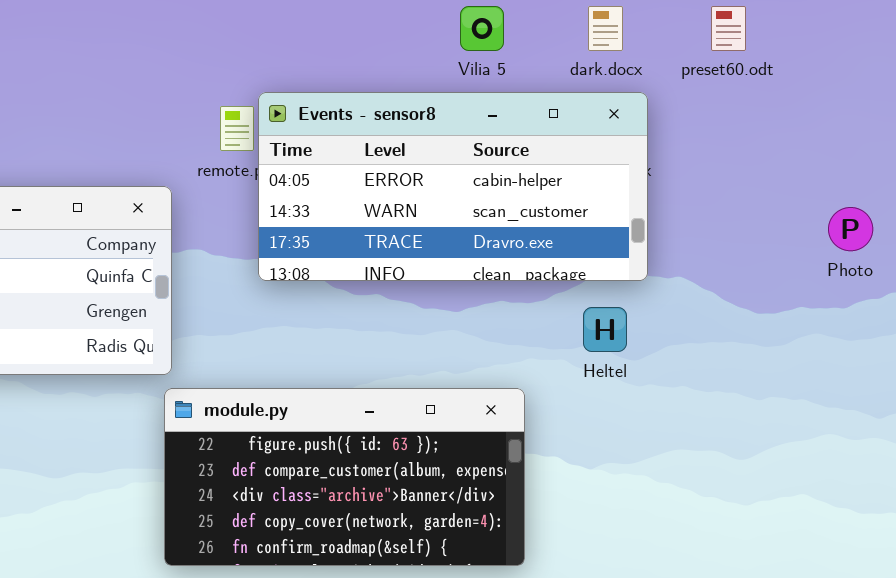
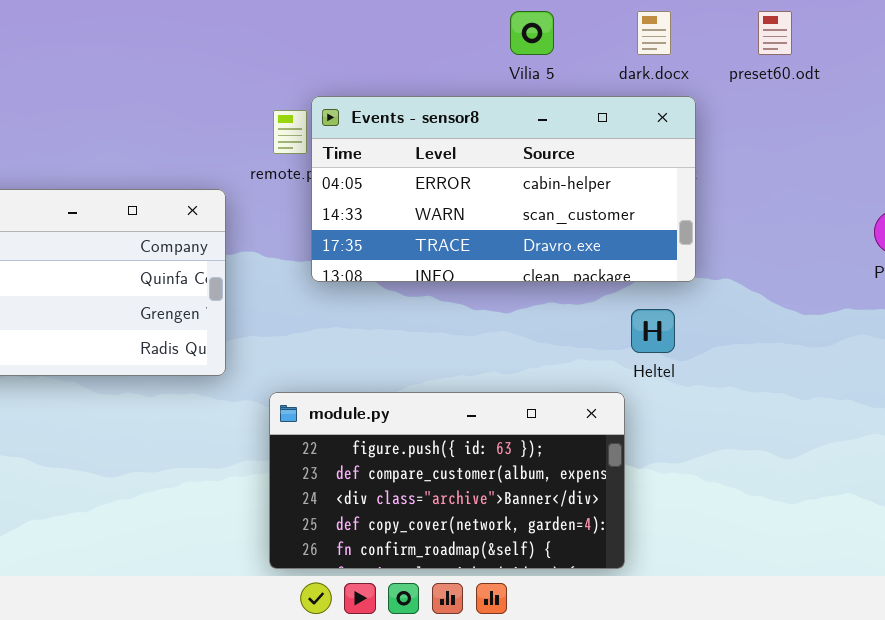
module.py: [164,388,525,566] -> [269,392,625,569], moved

